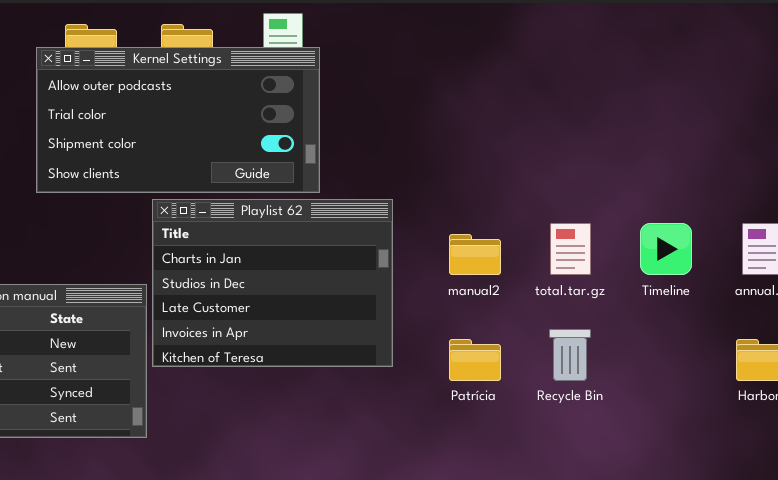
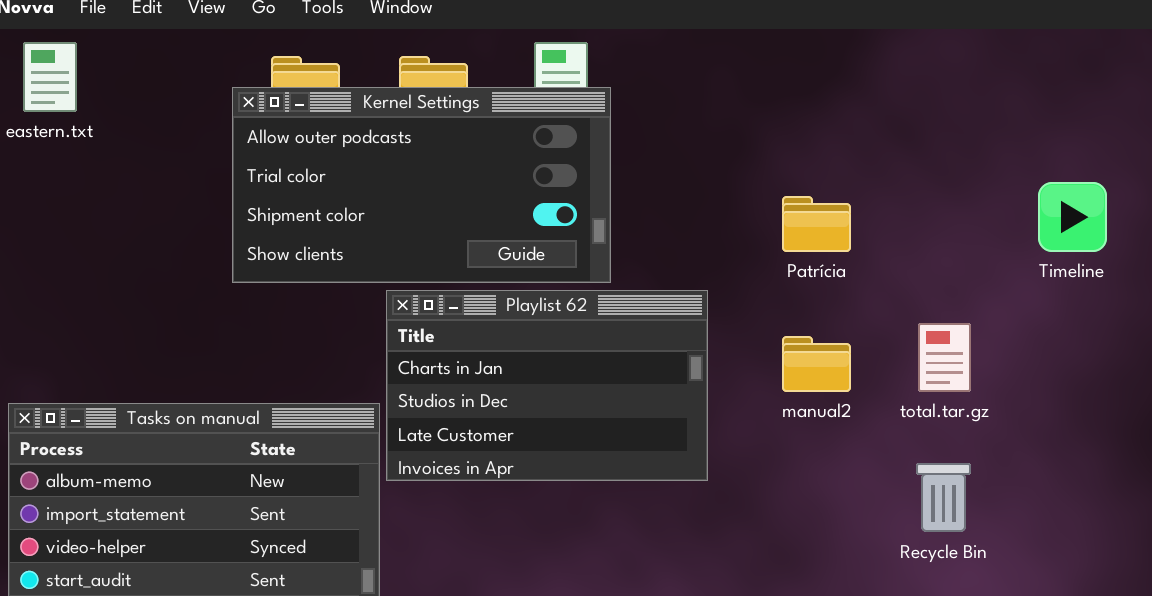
Playlist 62: [152,199,393,367] -> [386,290,708,481], resized
Timeline: [640,223,692,275] -> [1038,182,1107,252], moved
Patrícia: [449,339,501,381] -> [782,196,851,252], moved

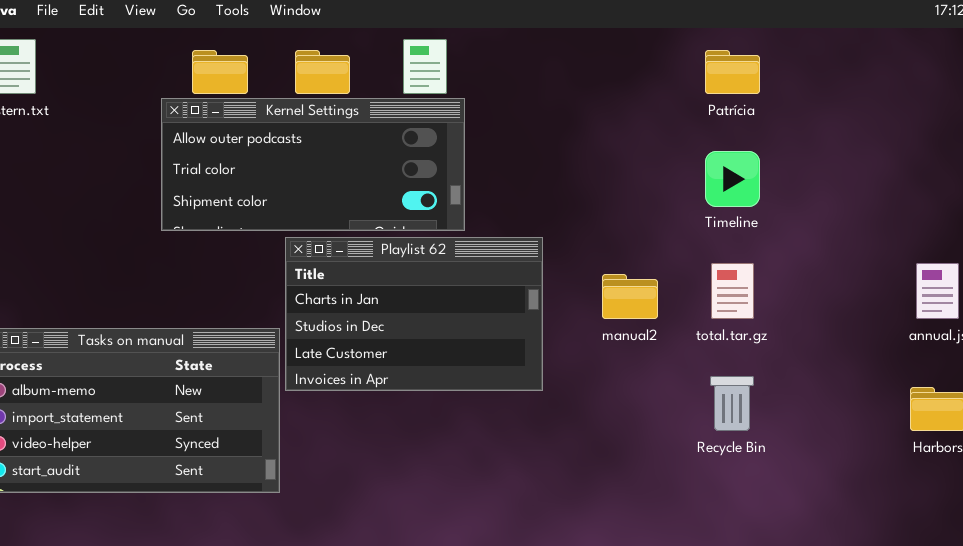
Kernel Settings: [232,87,611,283] -> [161,98,465,231], resized
Timeline: [1038,182,1107,252] -> [705,151,760,207], moved
Patrícia: [782,196,851,252] -> [705,50,760,94], moved

